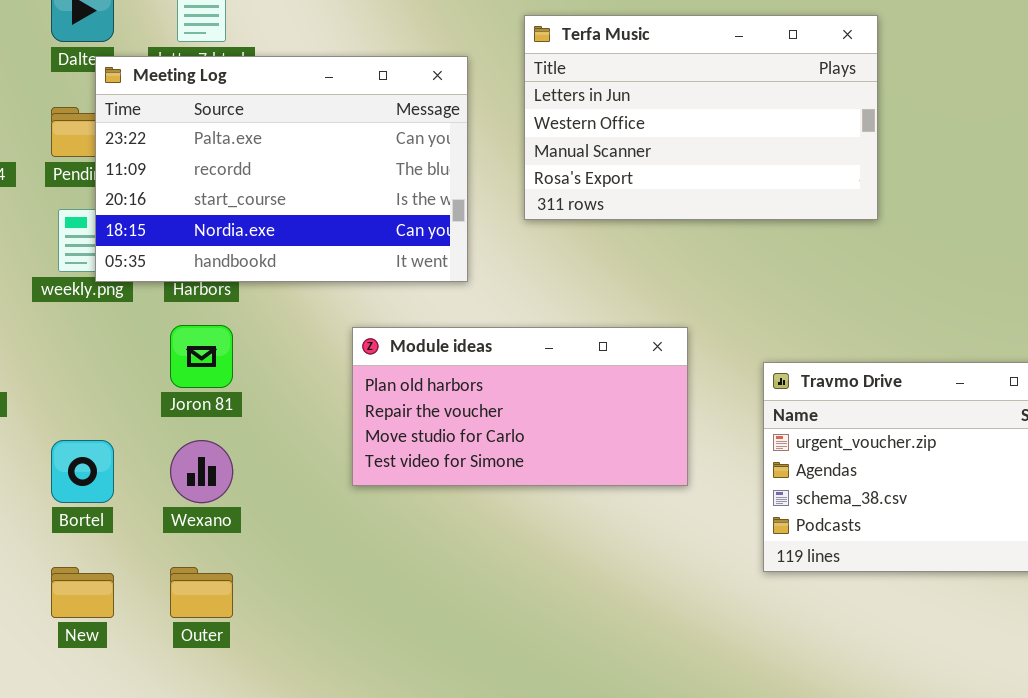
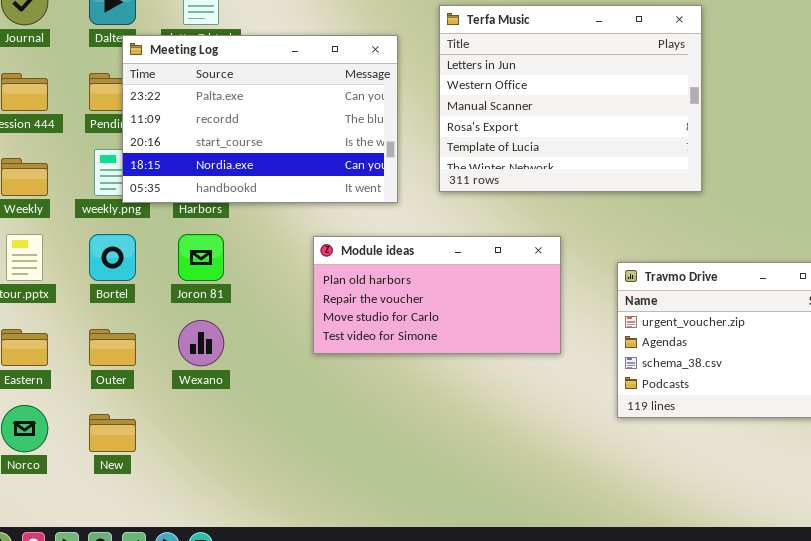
Terfa Music: [524,15,878,220] -> [439,5,702,192], resized
Bortel: [51,440,114,503] -> [89,234,136,281], moved
Outer: [170,567,233,618] -> [89,329,136,366], moved

